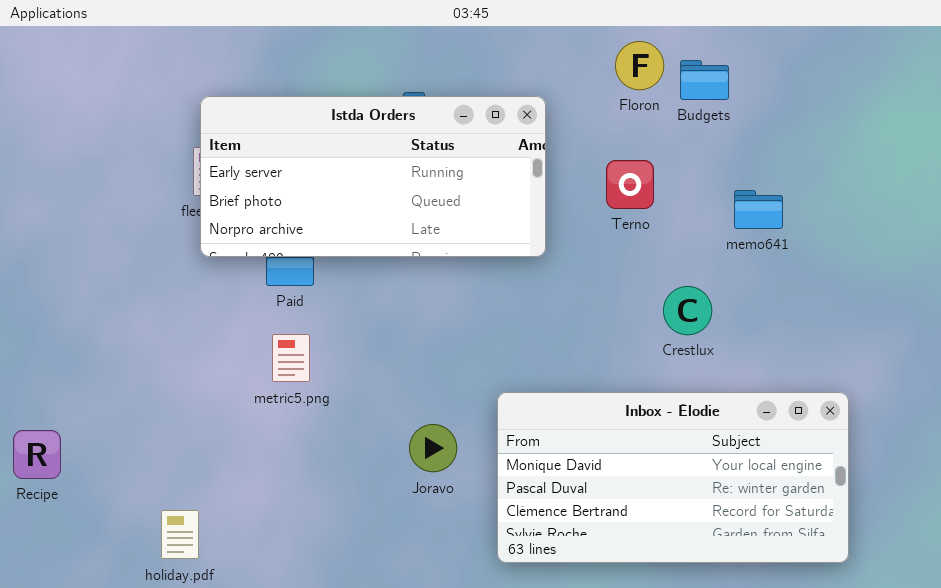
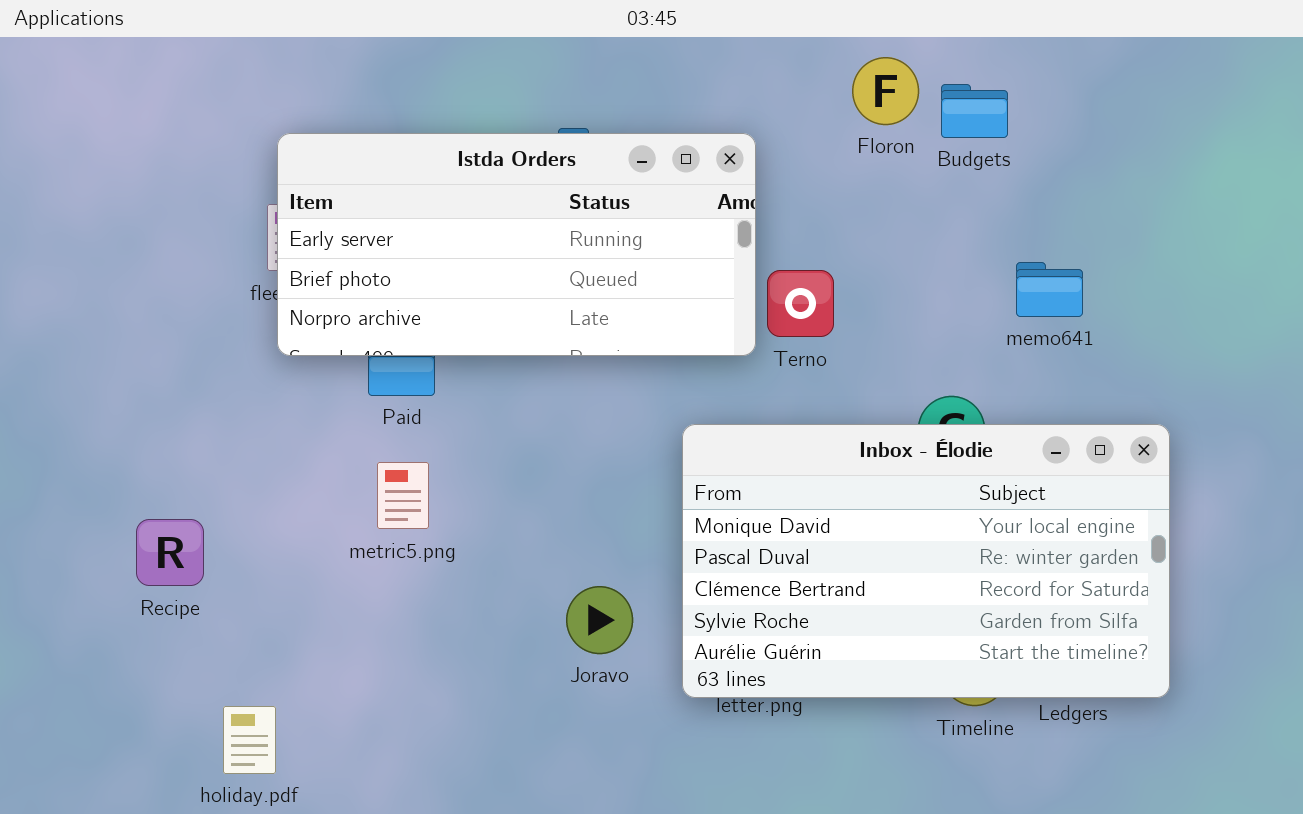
Terno: [606,160,654,209] -> [767,270,834,337], moved
Inbox - Élodie: [497,392,849,563] -> [682,424,1170,698], moved, resized
Recipe: [13,430,61,479] -> [136,519,204,586], moved

